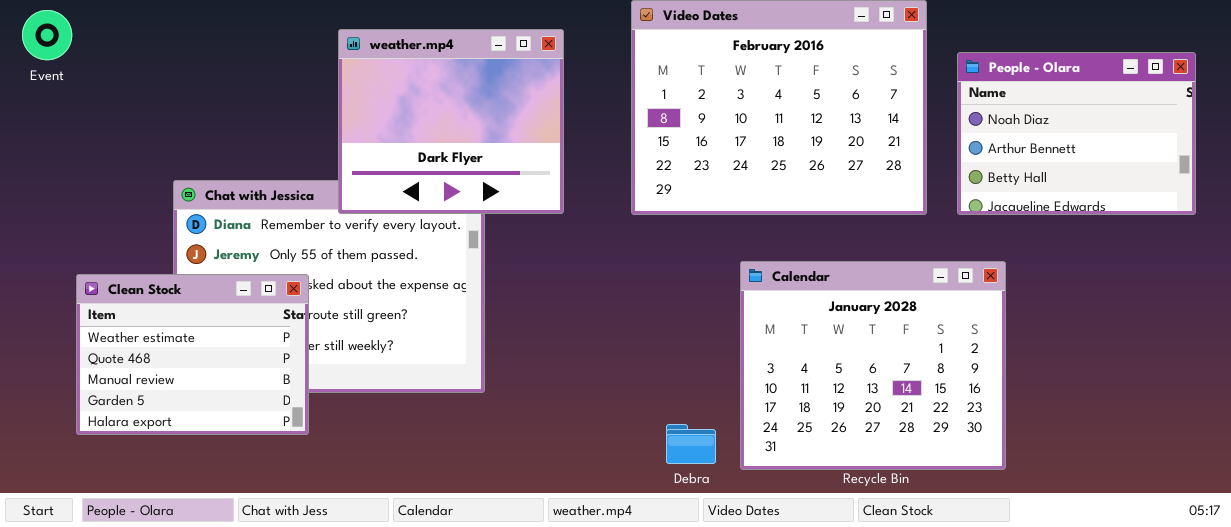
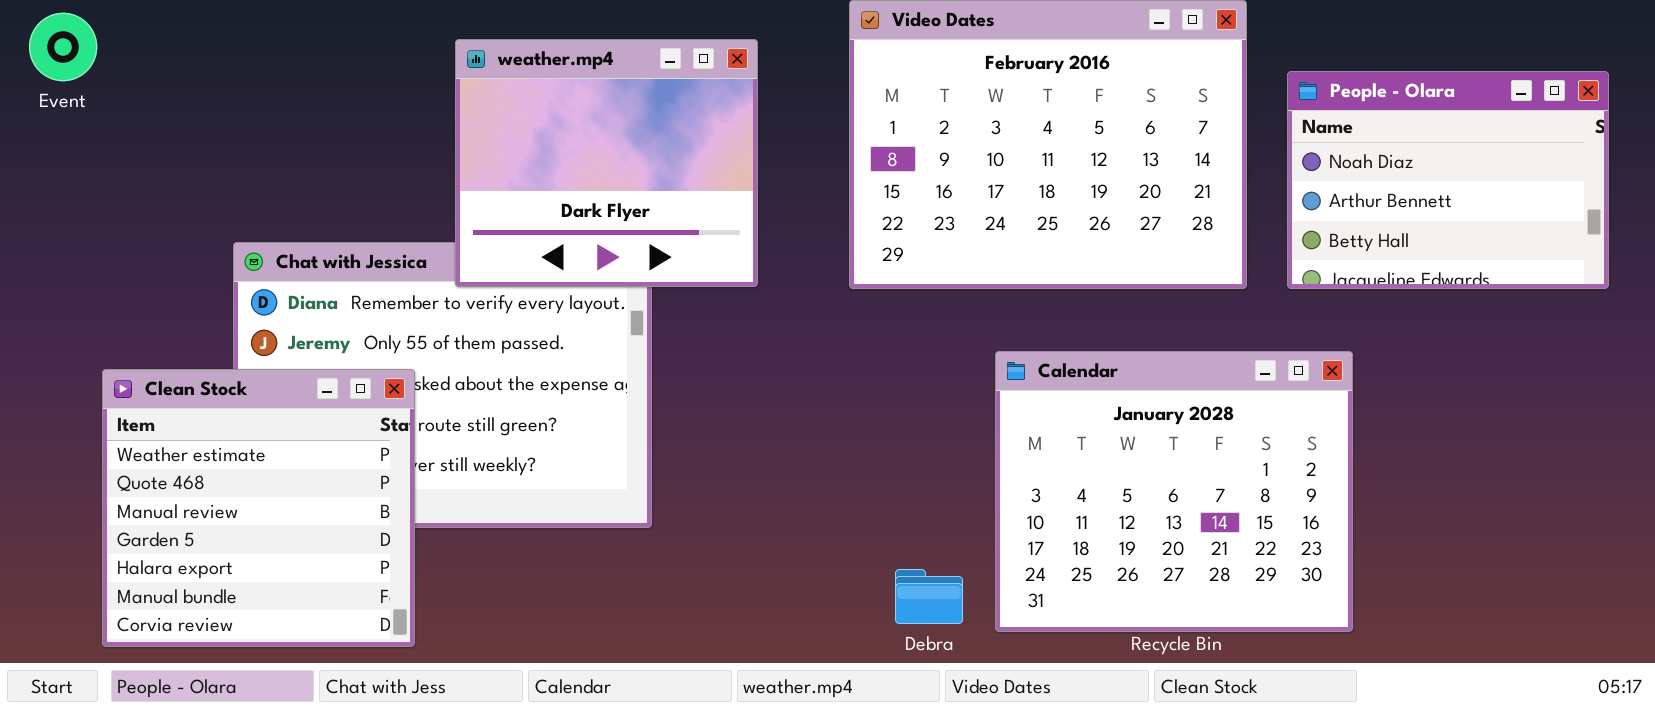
Clean Stock: [76,274,309,435] -> [102,369,415,647], resized

